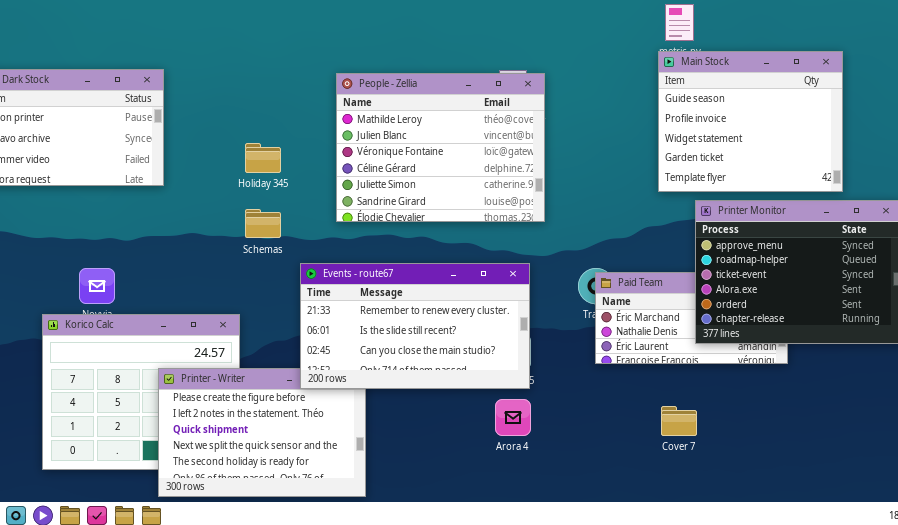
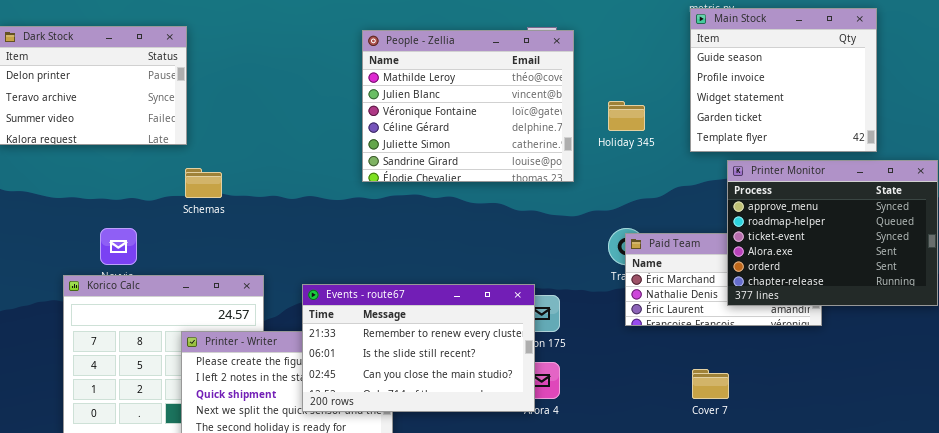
Holiday 345: [245,143,281,173] -> [608,101,645,131], moved
Schemas: [245,209,281,238] -> [185,168,222,198], moved
Events - route67: [300,263,530,389] -> [302,284,535,412], moved

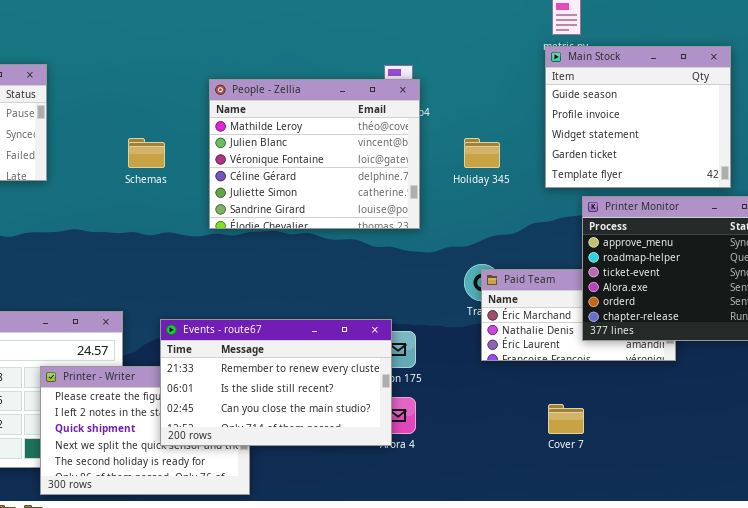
People - Zellia: [362,30,574,182] -> [209,79,420,229], moved
Schemas: [185,168,222,198] -> [128,138,165,168], moved

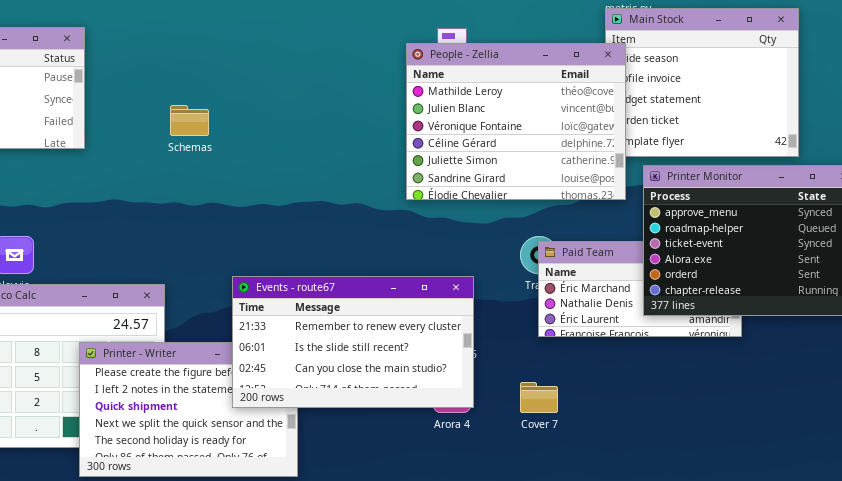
People - Zellia: [209,79,420,229] -> [406,43,626,200], moved
Events - route67: [160,319,392,446] -> [232,276,474,408], moved
Cover 7: [548,404,584,434] -> [520,382,558,413], moved

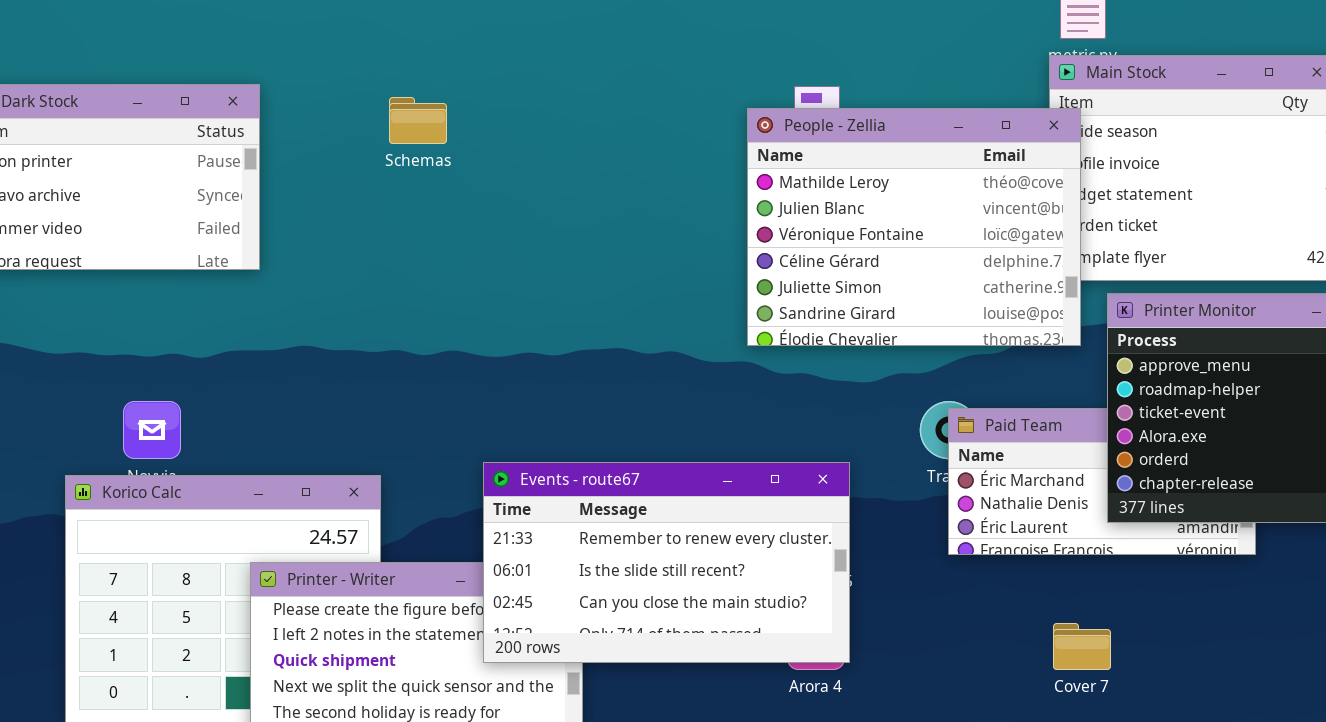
Schemas: [170,105,209,136] -> [389,97,447,144], moved
Cover 7: [520,382,558,413] -> [1053,623,1111,670], moved

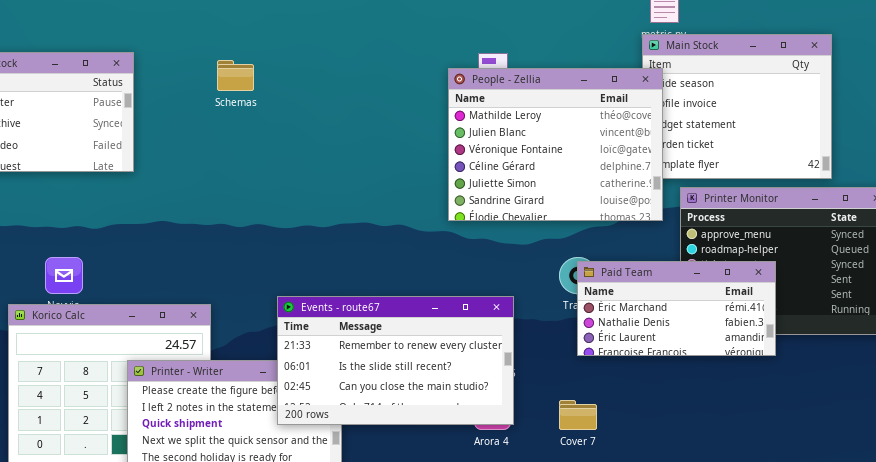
Paid Team: [948,408,1256,555] -> [577,261,776,356], raised
Cover 7: [1053,623,1111,670] -> [559,400,597,430], moved

